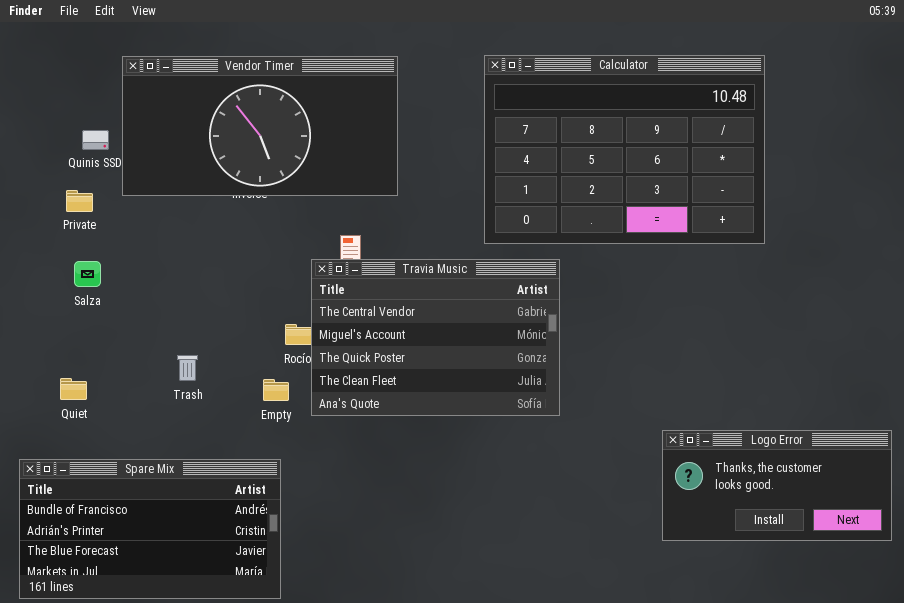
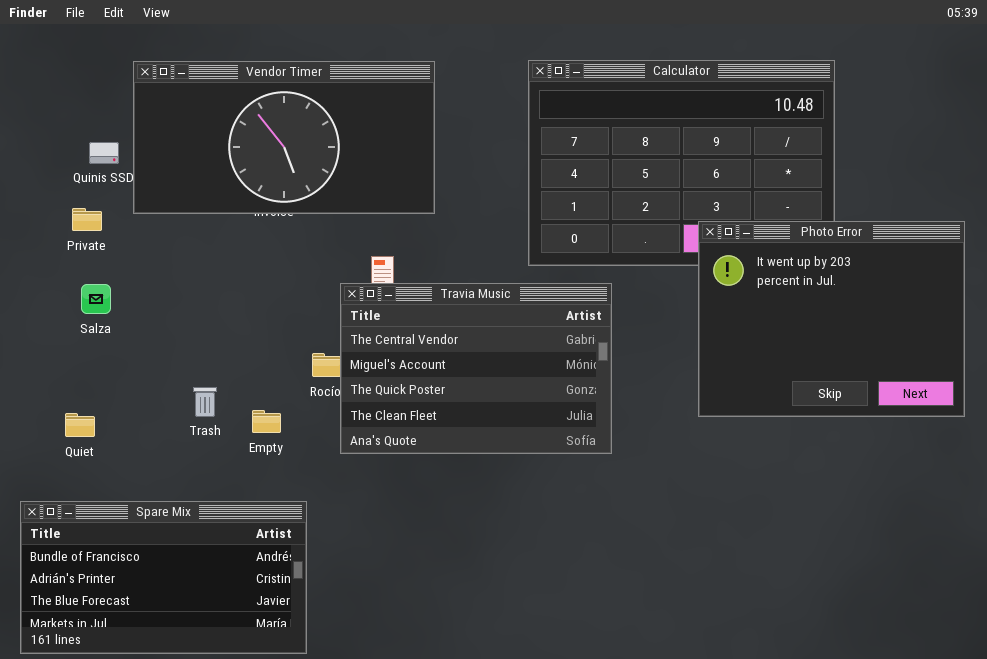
Photo Error: none -> [698,221,965,417], opened
Empty: [263,379,289,401] -> [252,410,281,433], moved
Logo Error: [662,430,892,541] -> none, closed

